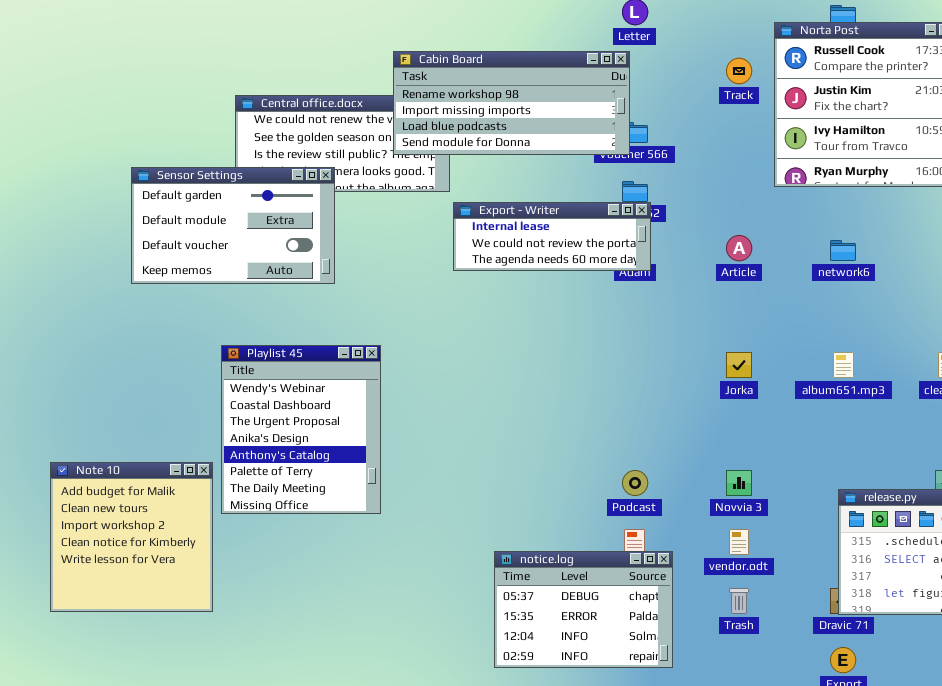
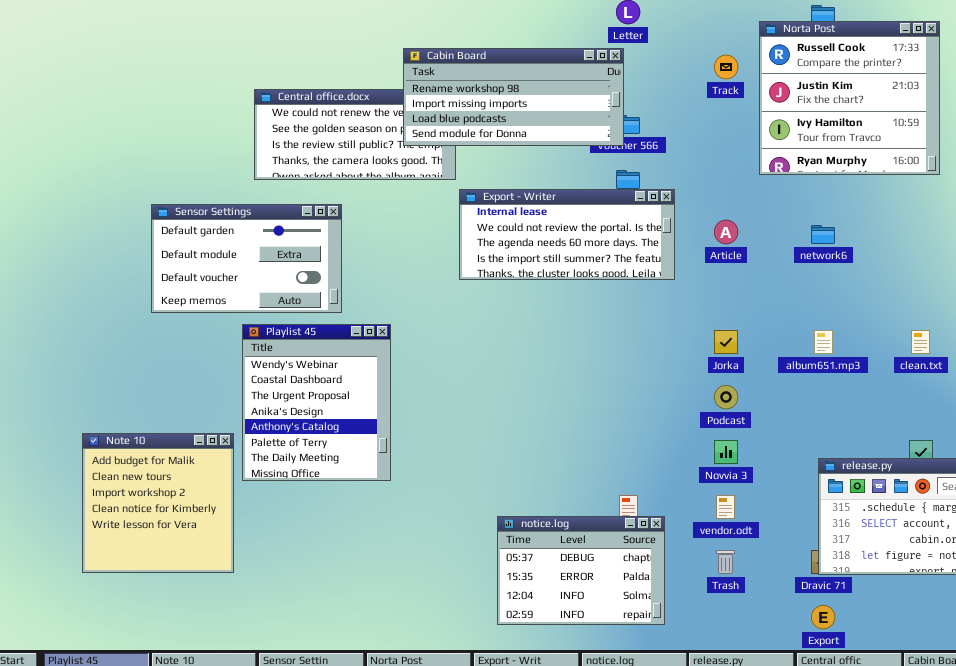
Sensor Settings: [131,167,335,284] -> [151,204,342,313], moved
Export - Writer: [453,202,651,271] -> [459,189,675,280], resized
Podcast: [622,470,648,496] -> [714,385,738,409], moved

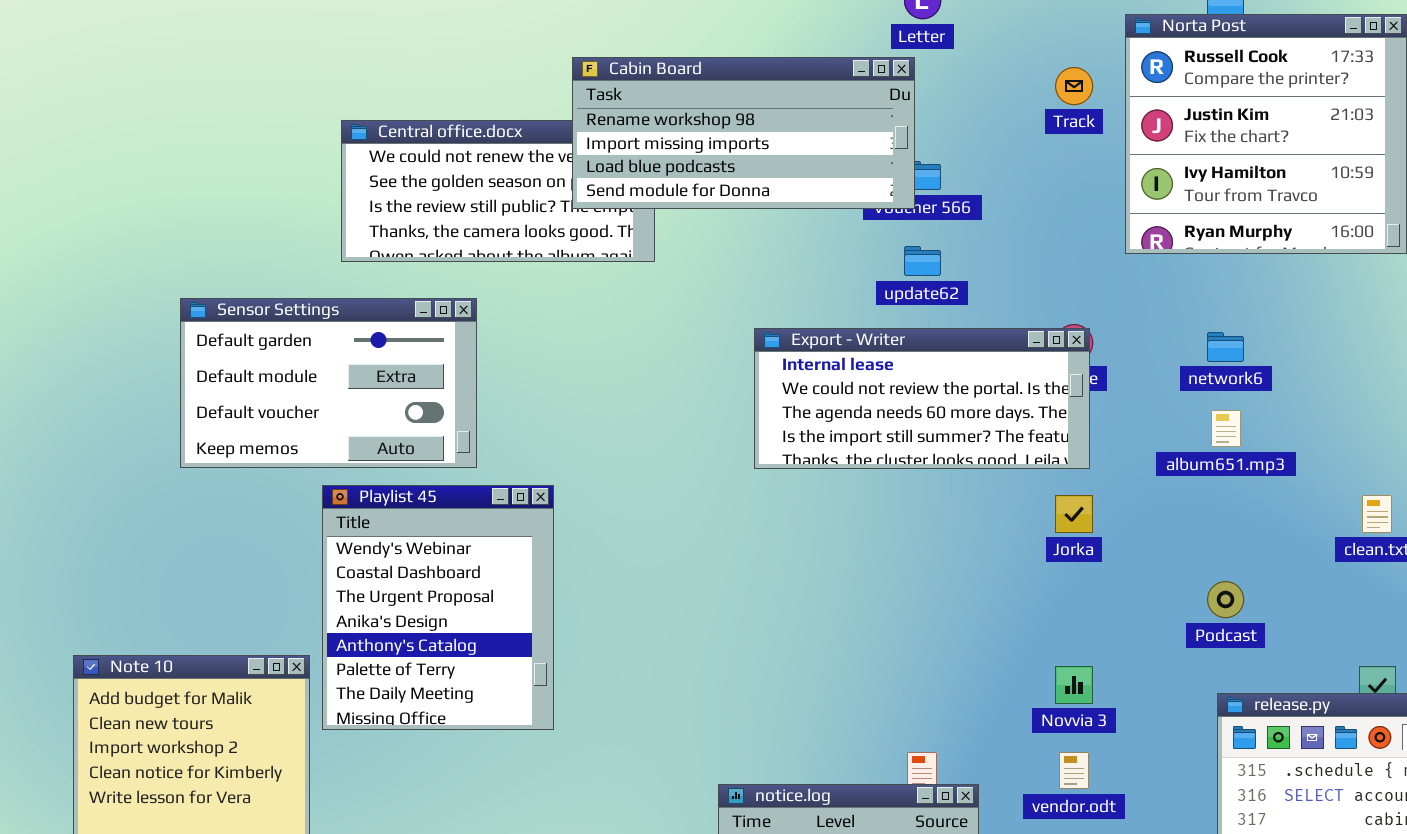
Export - Writer: [459,189,675,280] -> [754,328,1090,469], moved
album651.mp3: [814,330,833,354] -> [1211,410,1241,447], moved
Podcast: [714,385,738,409] -> [1207,581,1244,618], moved

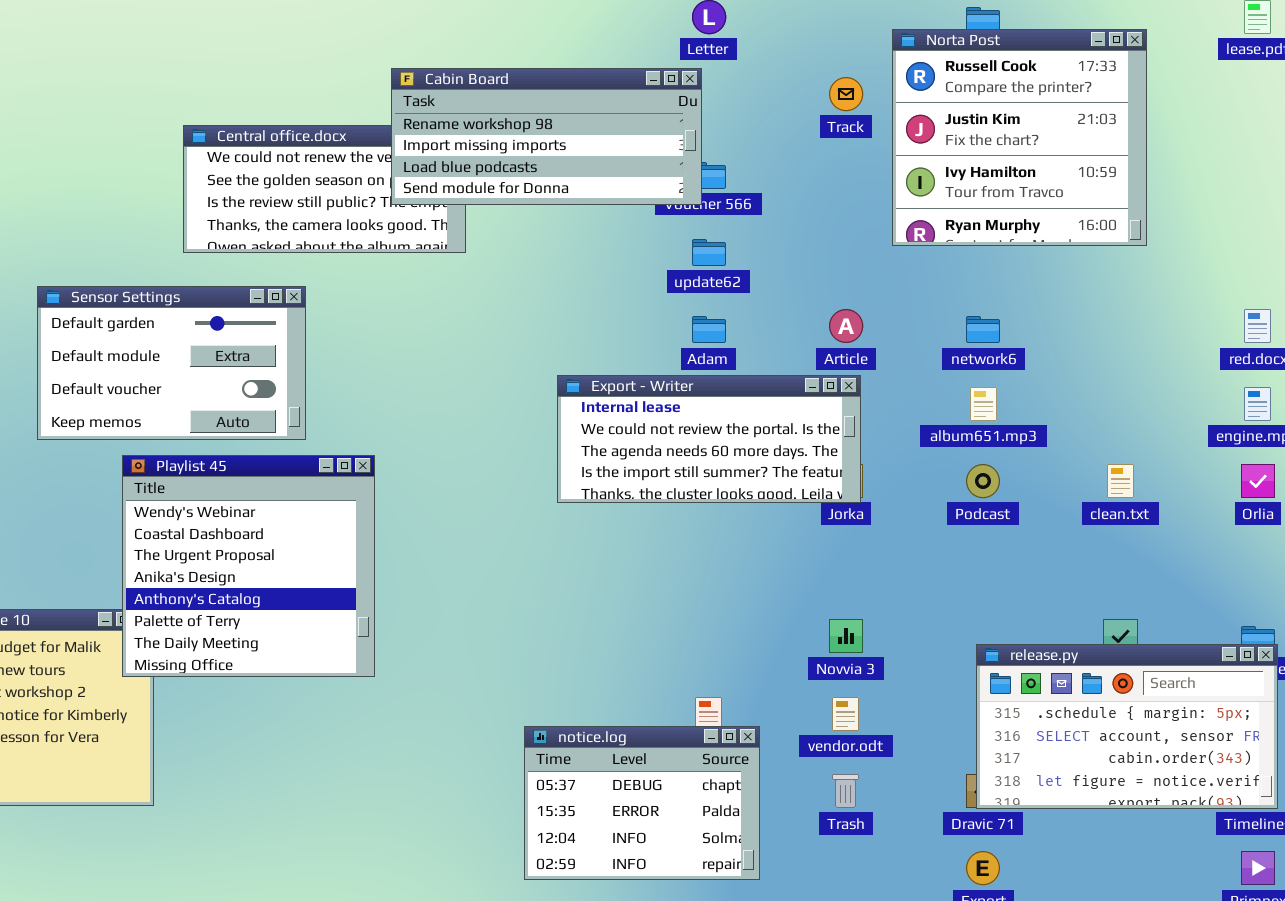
Export - Writer: [754,328,1090,469] -> [557,375,861,503], moved
Playlist 45: [322,485,554,730] -> [122,455,375,677], resized
Podcast: [1207,581,1244,618] -> [966,464,1000,498], moved

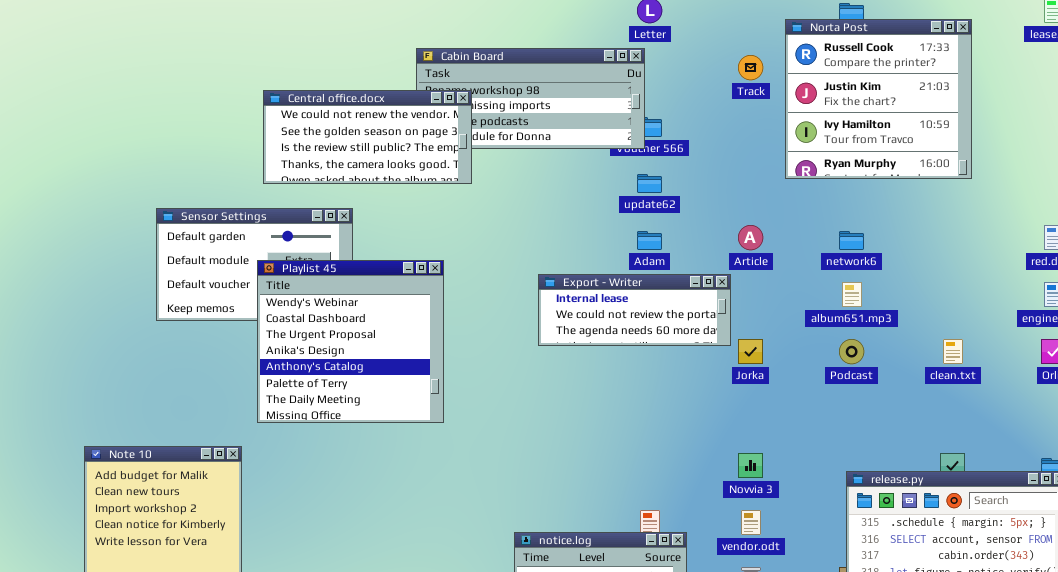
Central office.docx: [183,125,466,253] -> [263,90,472,184], raised
Export - Writer: [557,375,861,503] -> [538,274,731,346], resized
Playlist 45: [122,455,375,677] -> [257,260,444,423], moved

